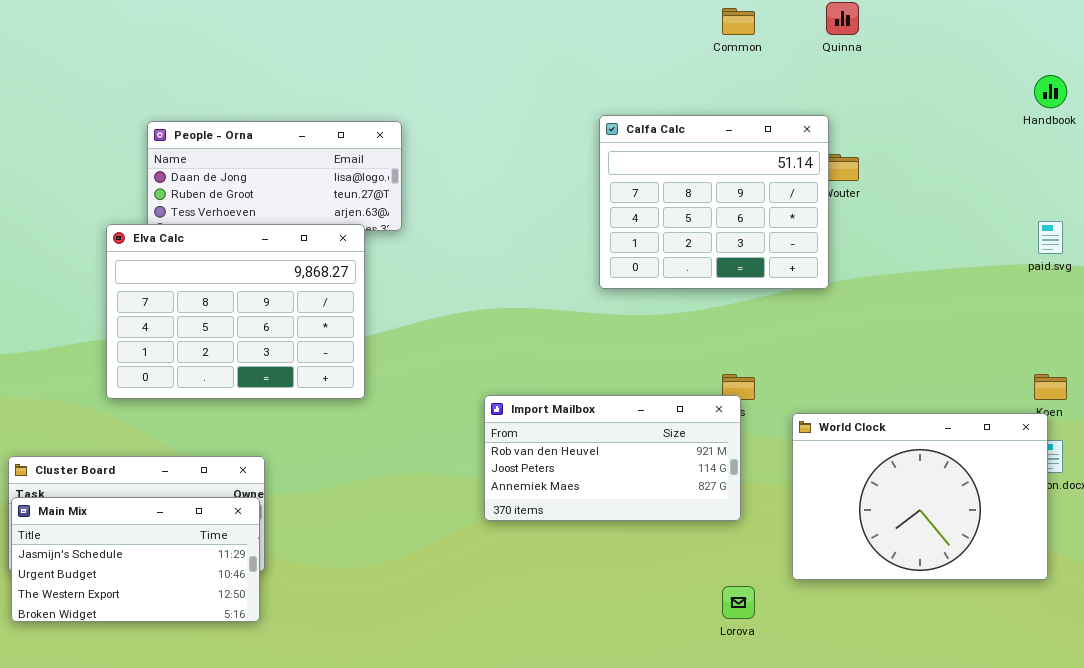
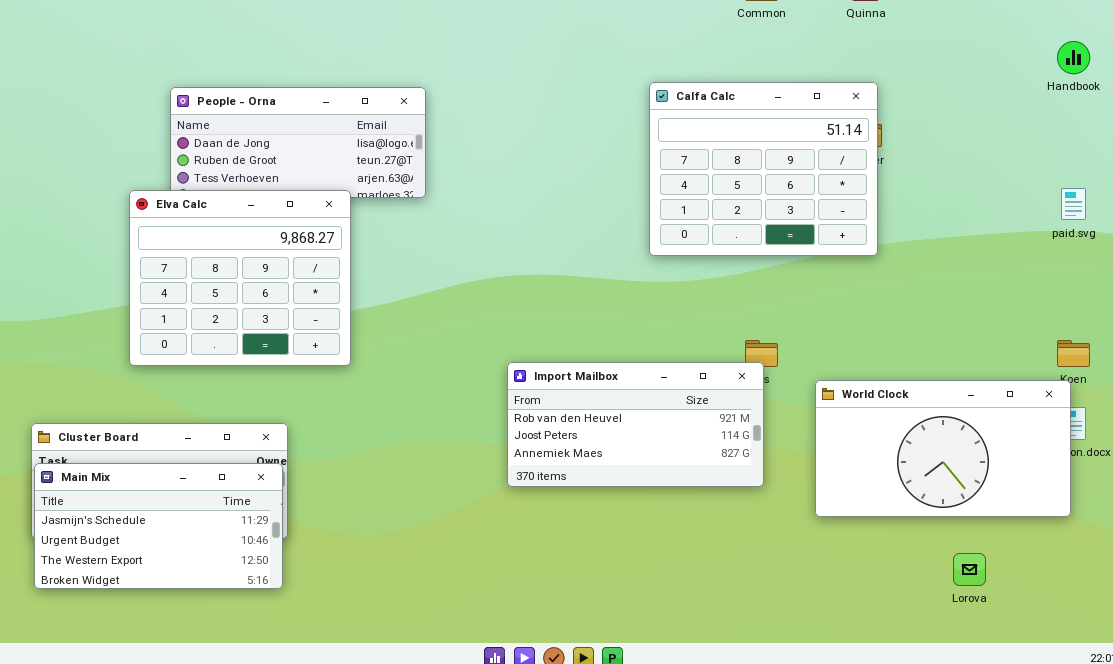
Calfa Calc: [599,115,829,289] -> [649,82,878,256], moved
Elva Calc: [106,224,365,399] -> [129,190,351,366], resized
World Clock: [792,413,1048,580] -> [815,380,1071,517], resized
Lorova: [722,586,755,619] -> [953,553,986,586], moved

